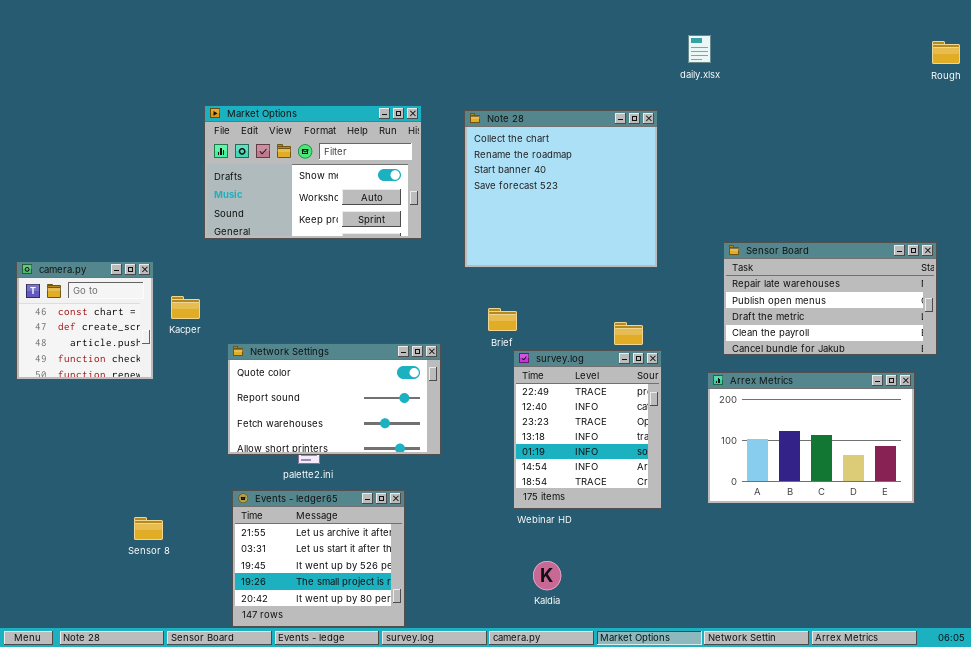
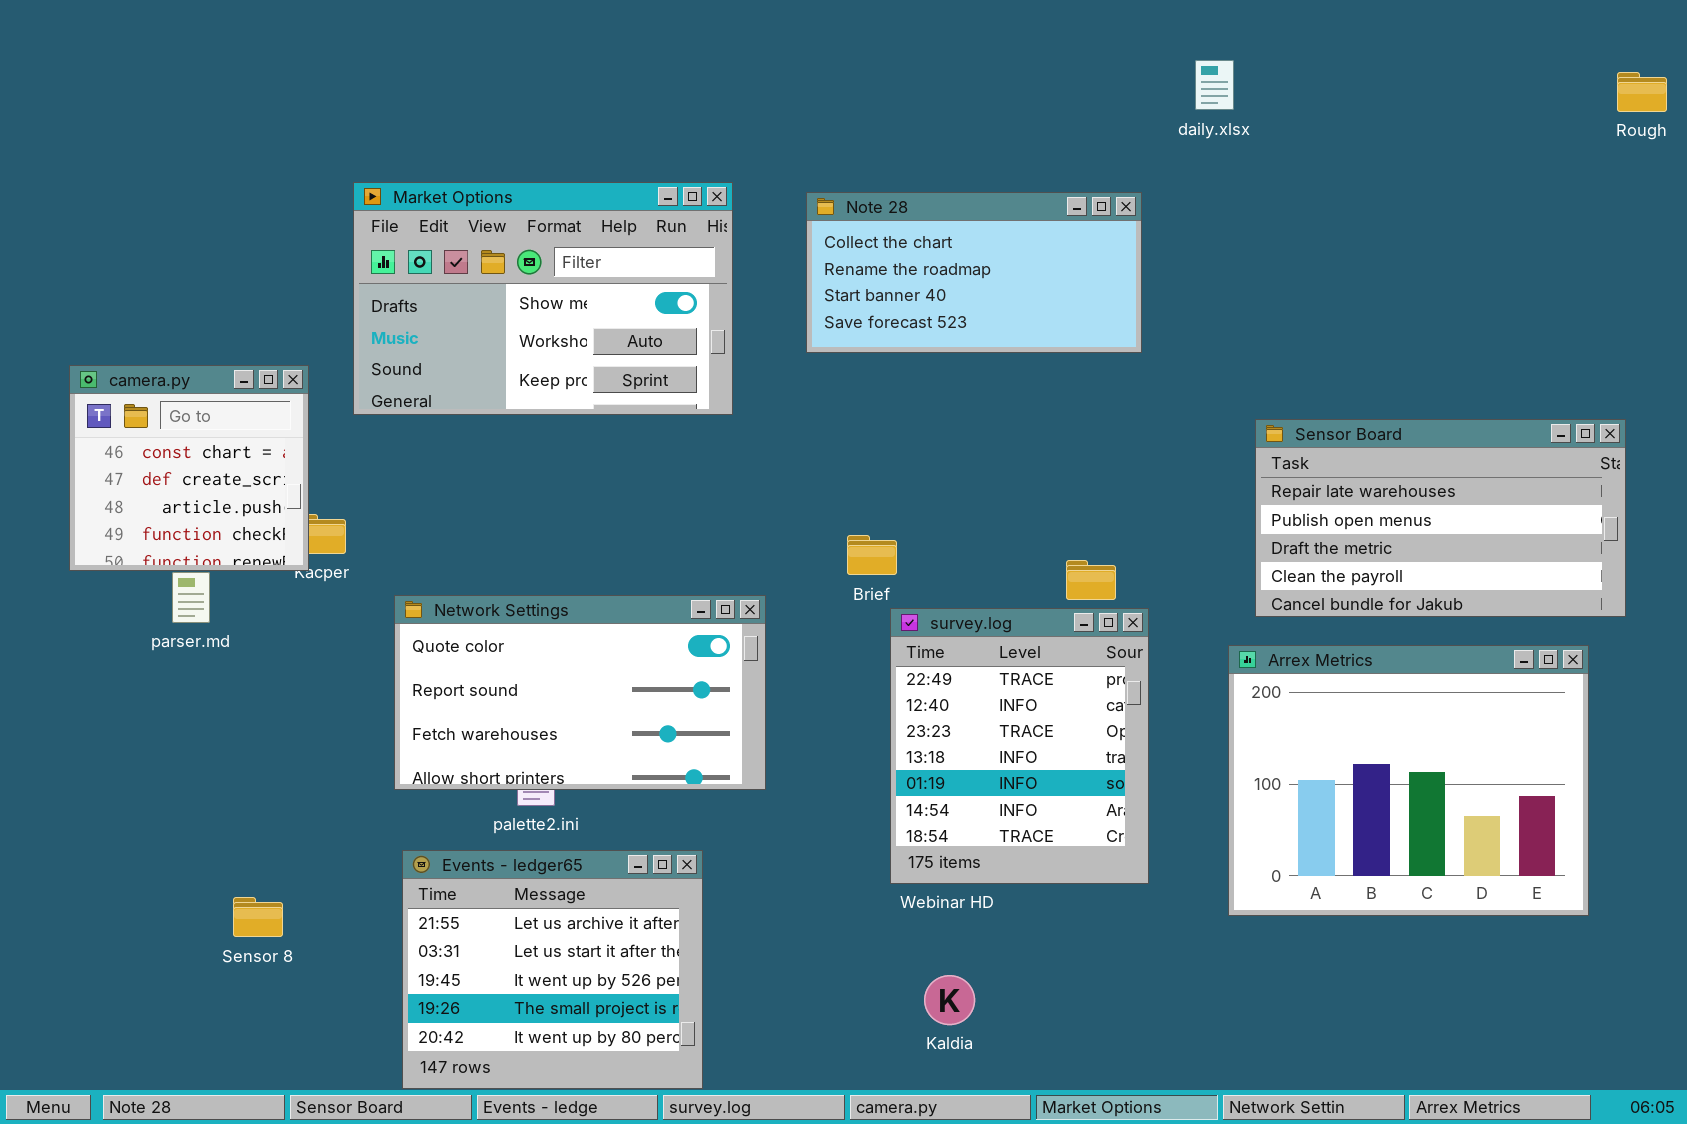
Note 28: [464,110,658,268] -> [806,192,1142,353], resized
camera.py: [16,261,154,380] -> [69,365,309,571], moved
Arrex Metrics: [707,372,915,504] -> [1228,645,1589,916], resized

